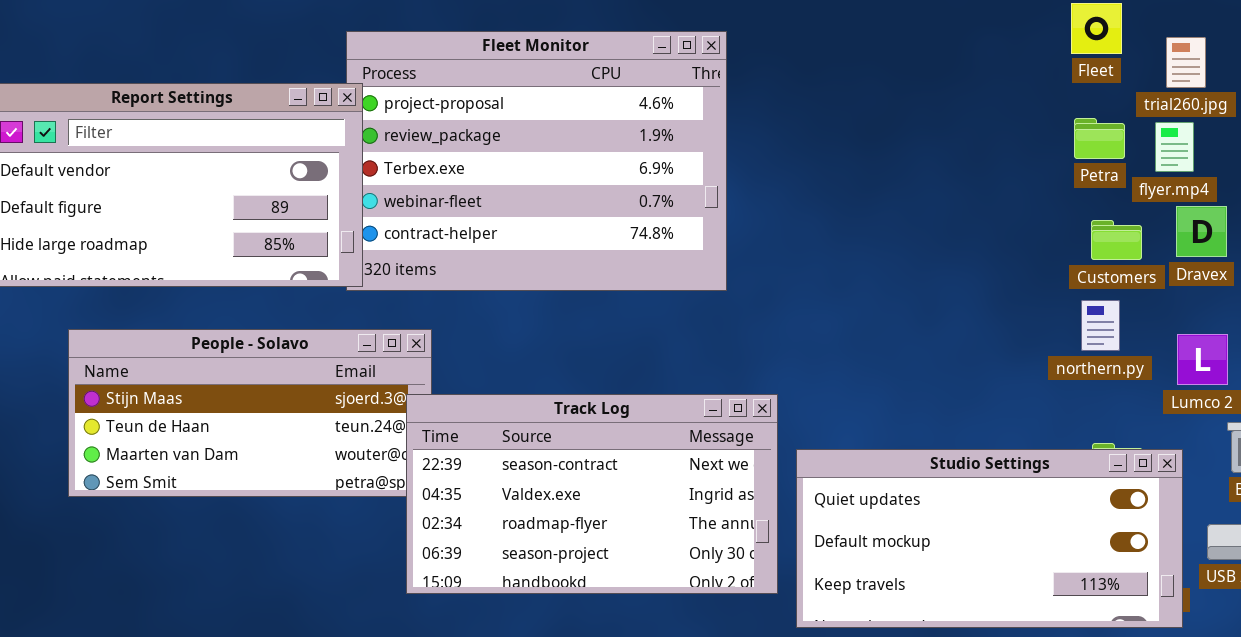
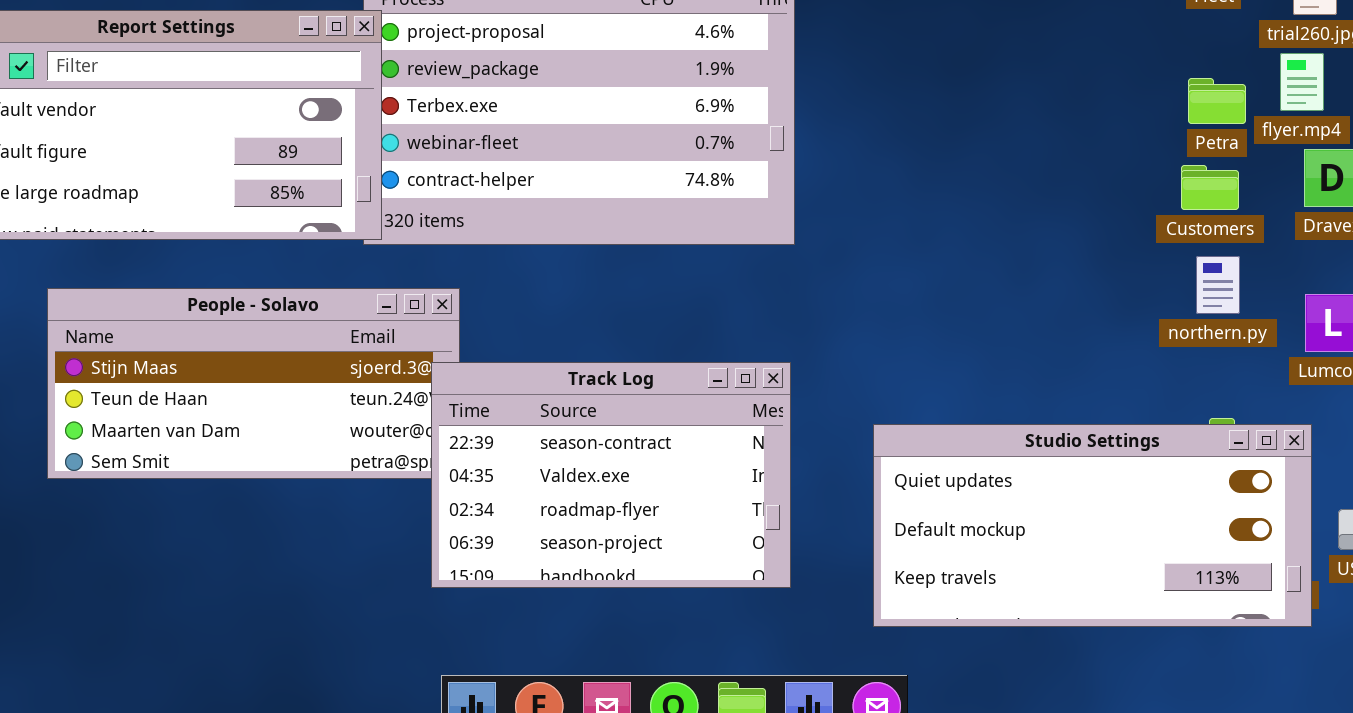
Petra: [1074,118,1125,159] -> [1188,78,1246,124], moved
Customers: [1091,220,1142,260] -> [1181,165,1239,210], moved
Track Log: [406,394,778,594] -> [431,362,791,588], resized

